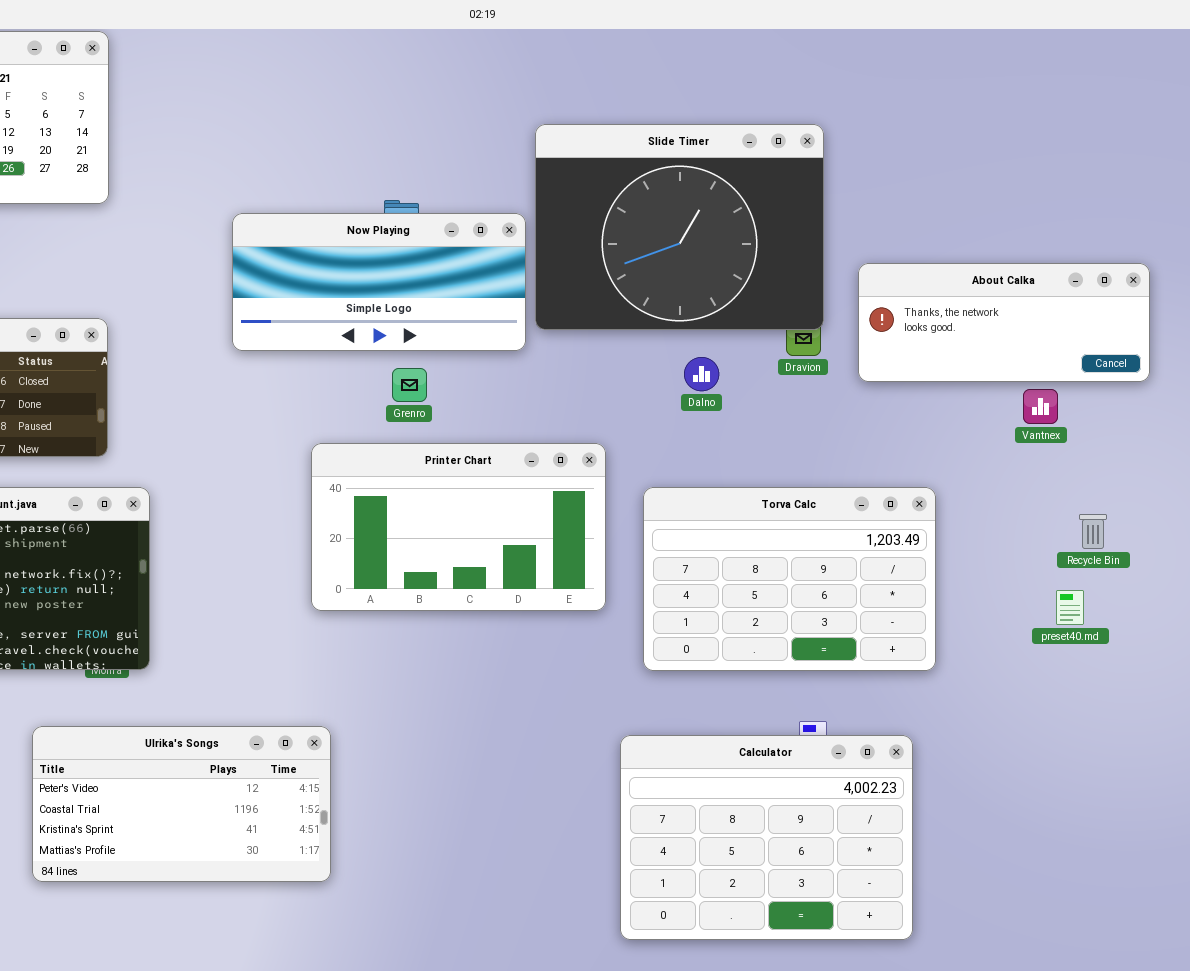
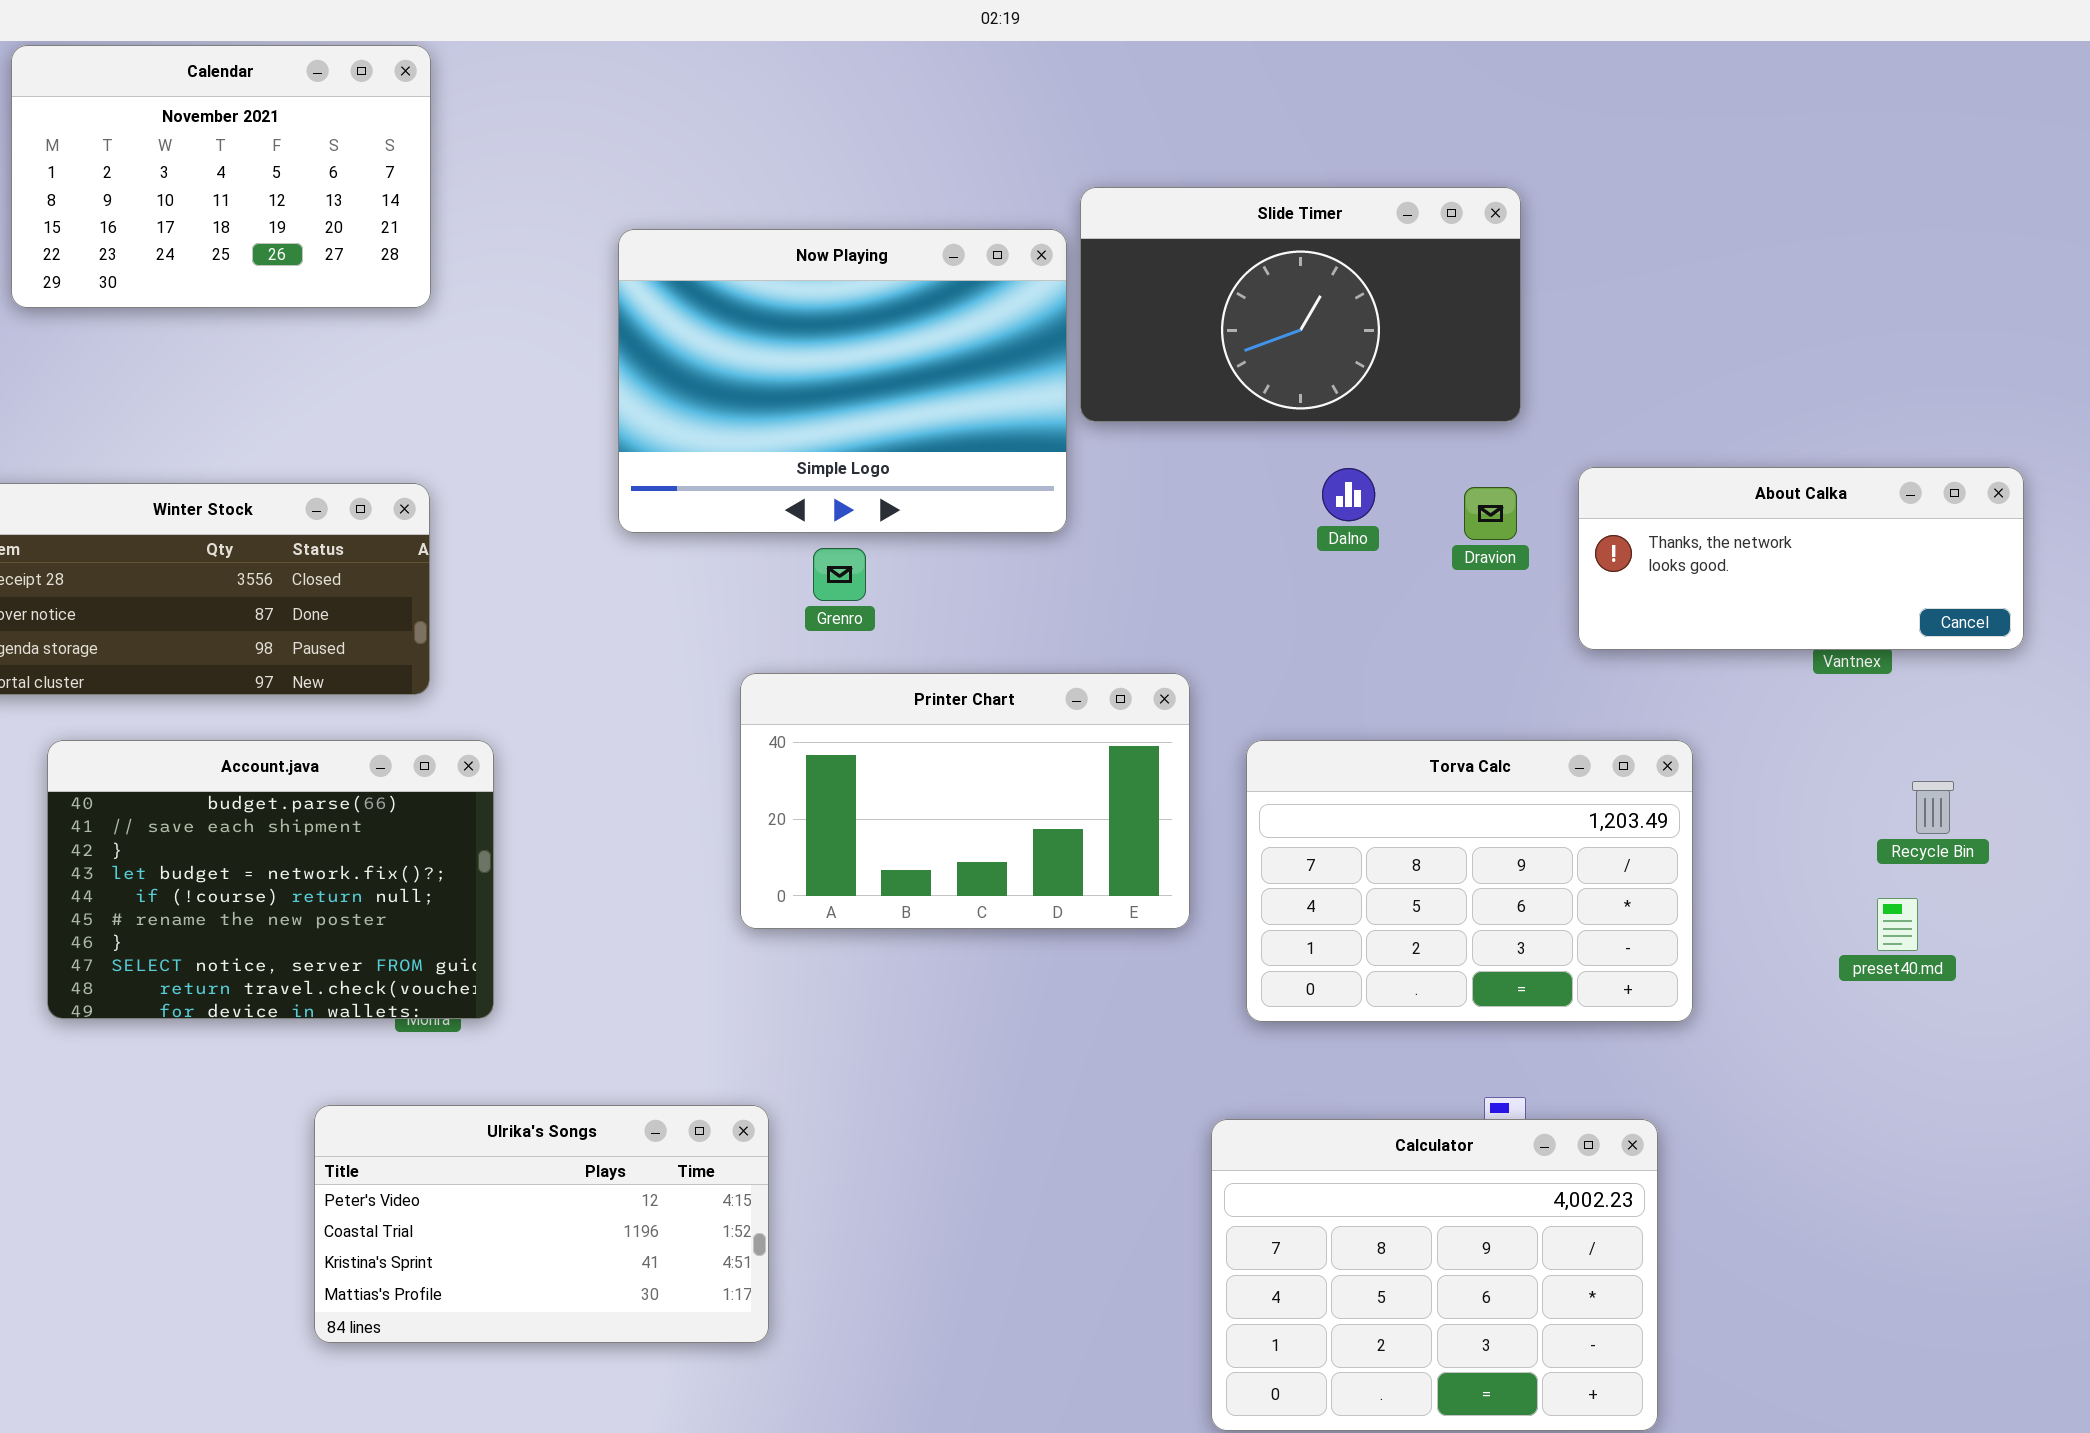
Slide Timer: [535,124,824,330] -> [1080,187,1521,422], resized
Now Playing: [232,213,526,351] -> [618,229,1067,533], resized
About Calka: [858,263,1150,382] -> [1578,467,2024,650], moved
Dalno: [684,357,719,391] -> [1322,468,1375,521], moved
Grenro: [392,368,427,402] -> [813,548,866,601], moved

